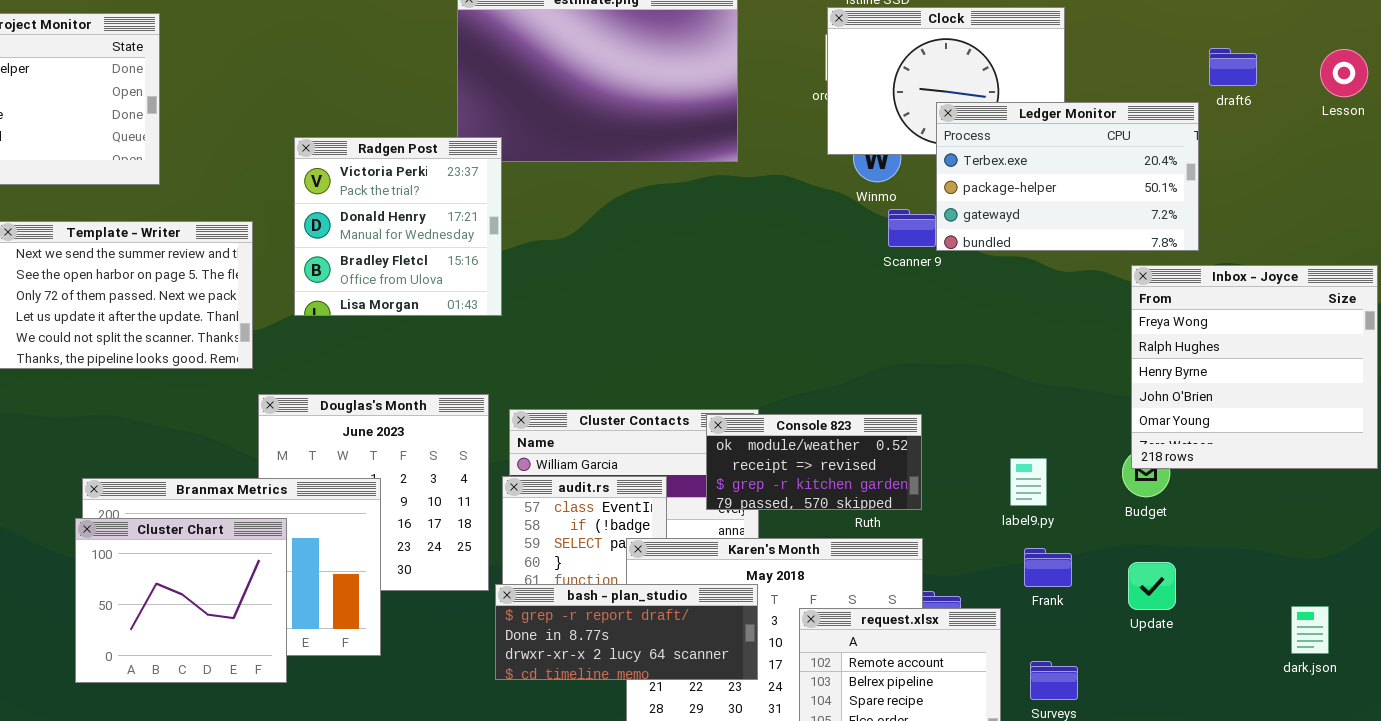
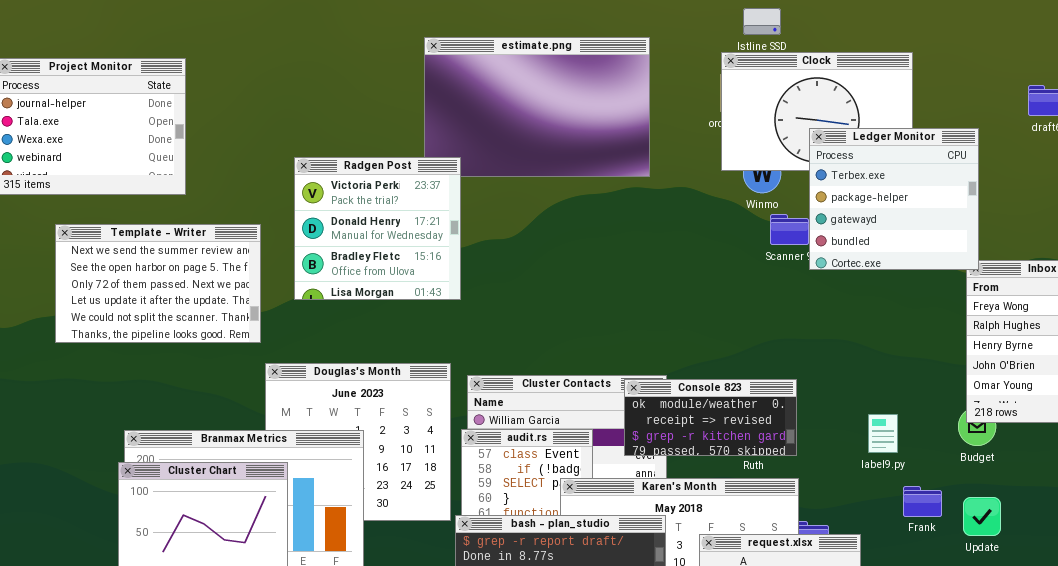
Ledger Monitor: [936,102,1199,251] -> [809,128,979,270], resized
Frank: [1024,548,1072,587] -> [903,486,942,517], moved

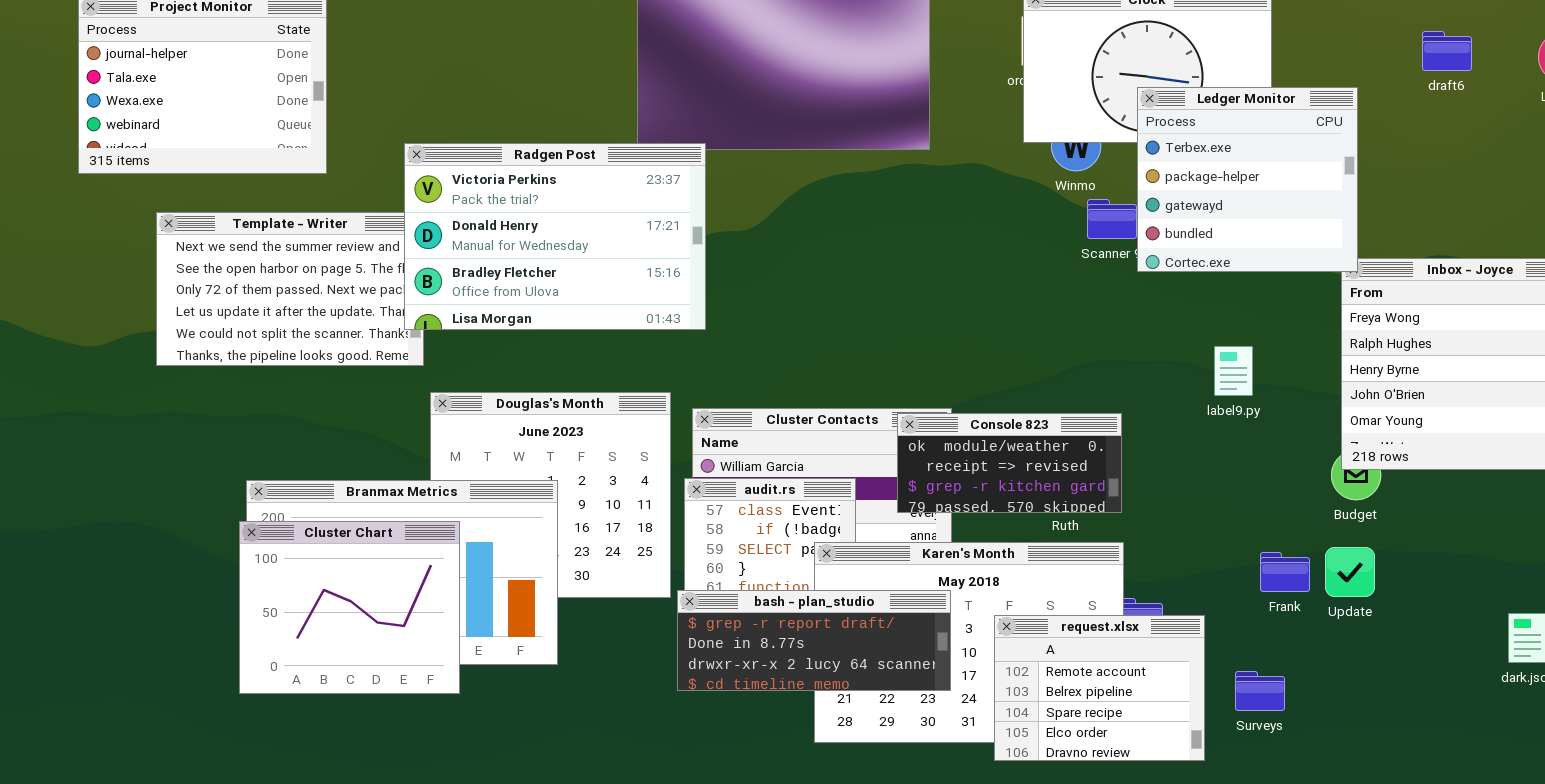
Radgen Post: [294,157,461,300] -> [404,143,706,330], moved, resized
label9.py: [868,414,898,453] -> [1214,346,1253,396], moved
Update: [963,497,1001,536] -> [1325,547,1375,597], moved

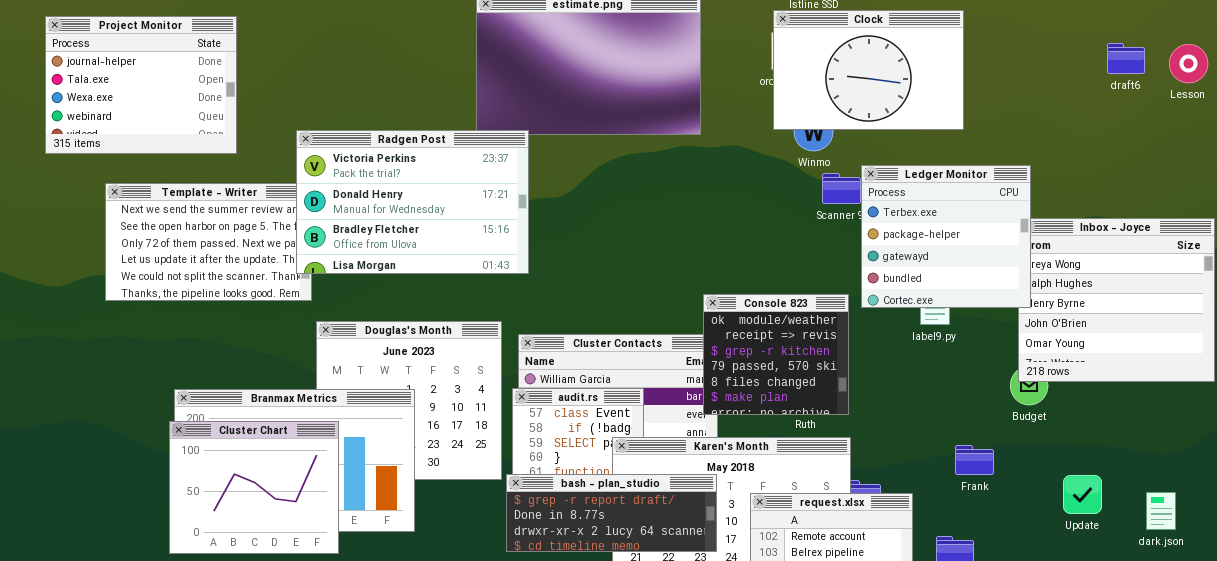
draft6: [1422,31,1472,71] -> [1107,43,1145,74], moved
Ledger Monitor: [1137,87,1358,272] -> [861,165,1031,308], moved
Console 823: [897,413,1122,513] -> [703,294,849,415], resized
Update: [1325,547,1375,597] -> [1063,475,1102,514], moved

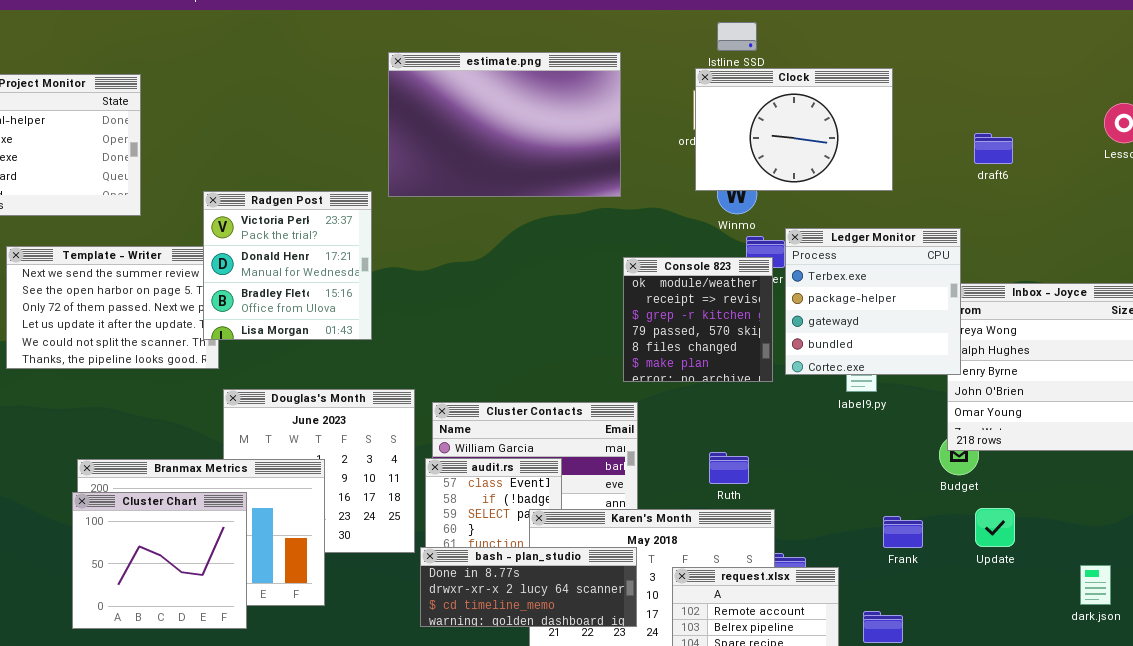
draft6: [1107,43,1145,74] -> [974,133,1013,164], moved
Radgen Post: [296,130,529,274] -> [203,191,372,340], resized
Console 823: [703,294,849,415] -> [623,257,773,382], moved
bash - plan_studio: [506,474,717,552] -> [420,547,637,627], scrolled down 1 row
Update: [1063,475,1102,514] -> [975,508,1015,547], moved

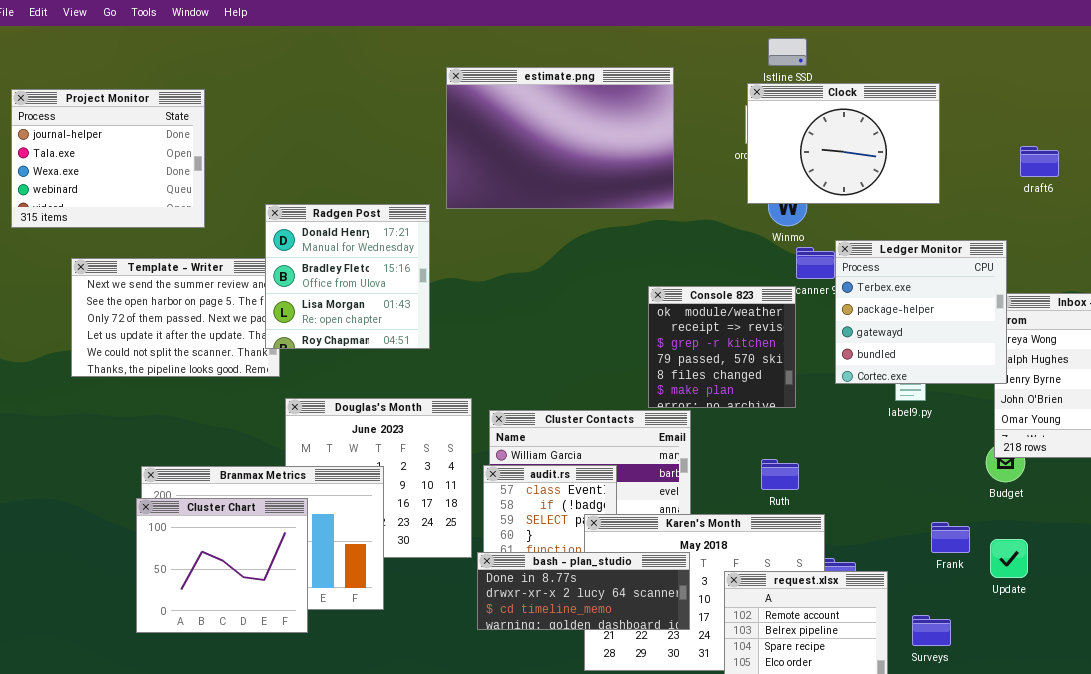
Radgen Post: [203,191,372,340] -> [265,204,430,349], scrolled down 1 row
Console 823: [623,257,773,382] -> [648,286,796,408], moved
Update: [975,508,1015,547] -> [990,539,1028,578], moved

